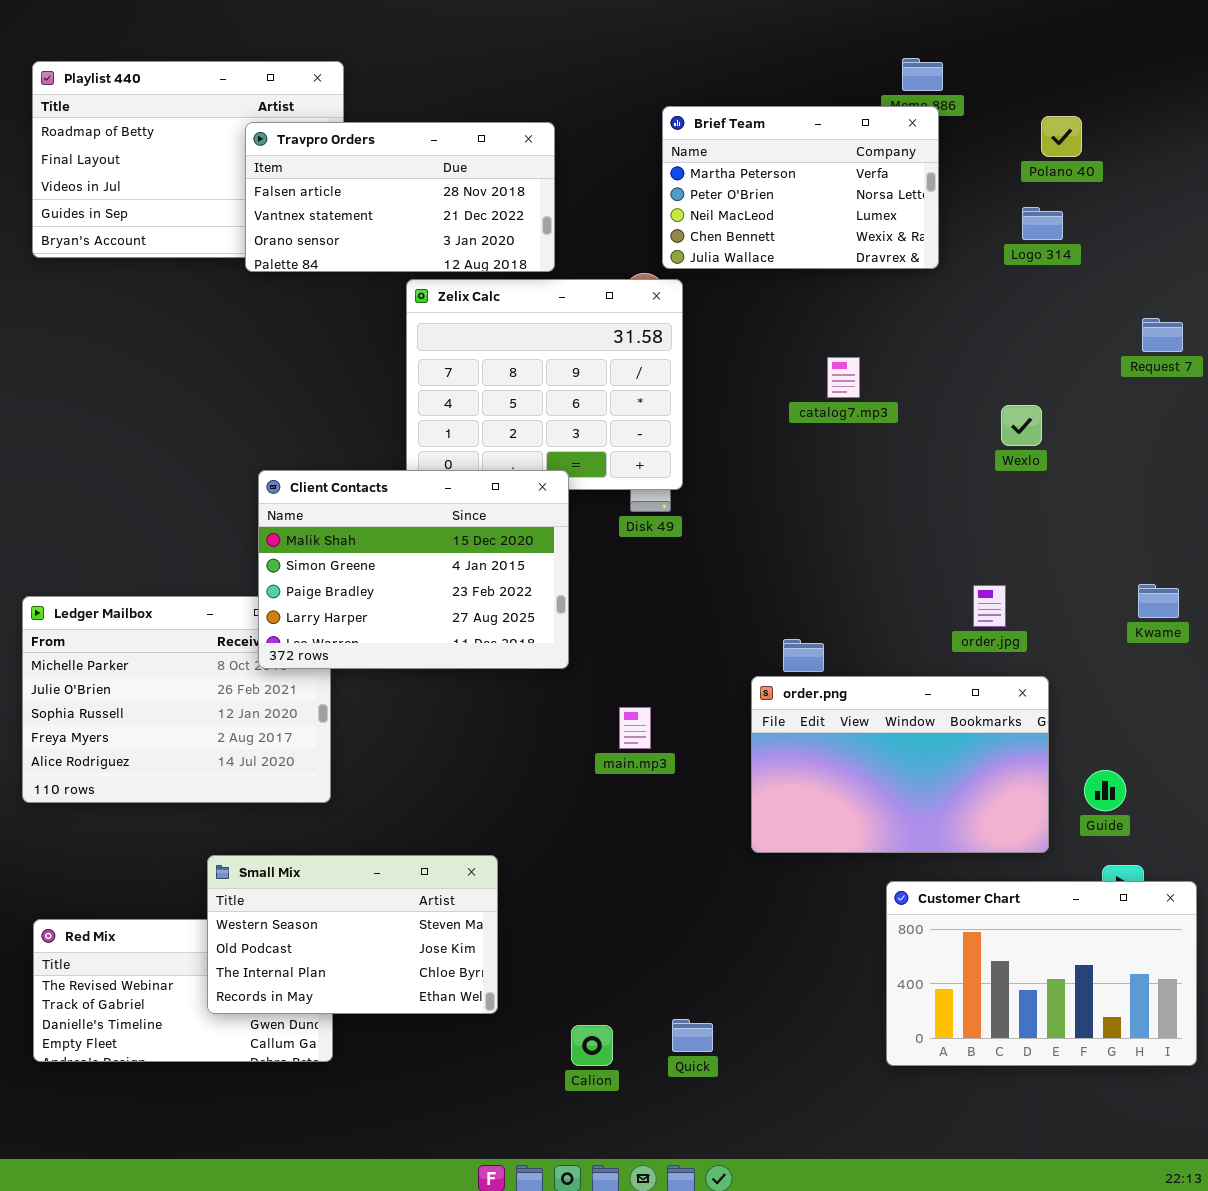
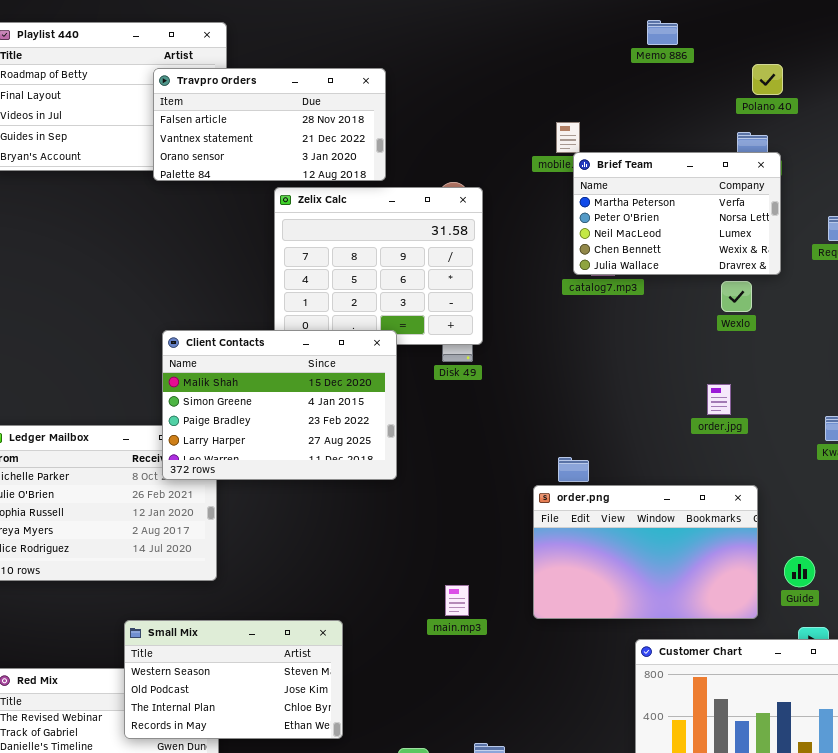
Brief Team: [662,106,939,269] -> [573,152,781,275], moved
order.jpg: [973,585,1006,627] -> [707,384,731,415], moved
main.mp3: [619,707,651,749] -> [445,585,469,616], moved

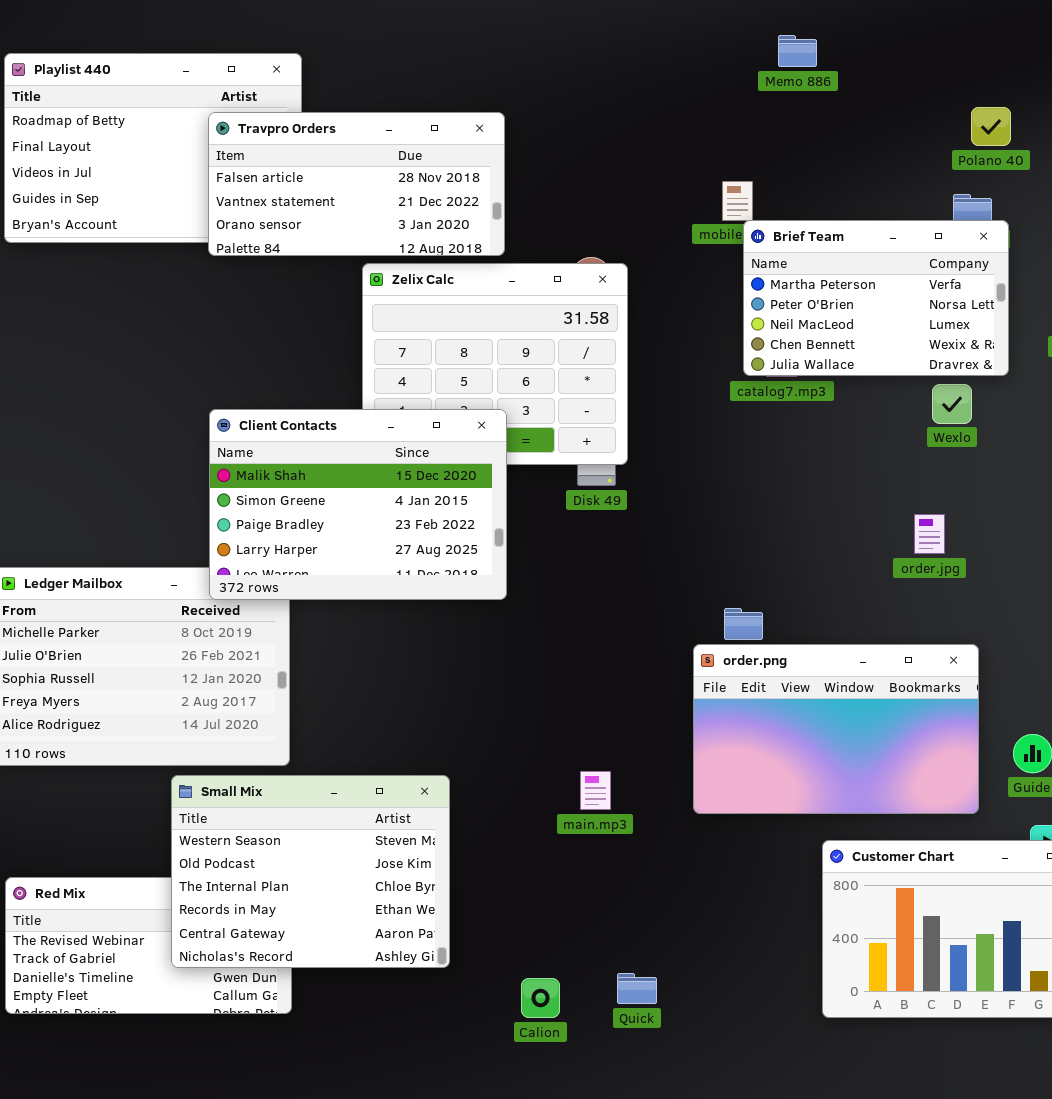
Memo 886: [647,20,678,45] -> [778,35,817,67], moved
Client Contacts: [162,330,397,480] -> [209,409,507,600], moved
Small Mix: [124,620,343,739] -> [171,775,450,968], resized

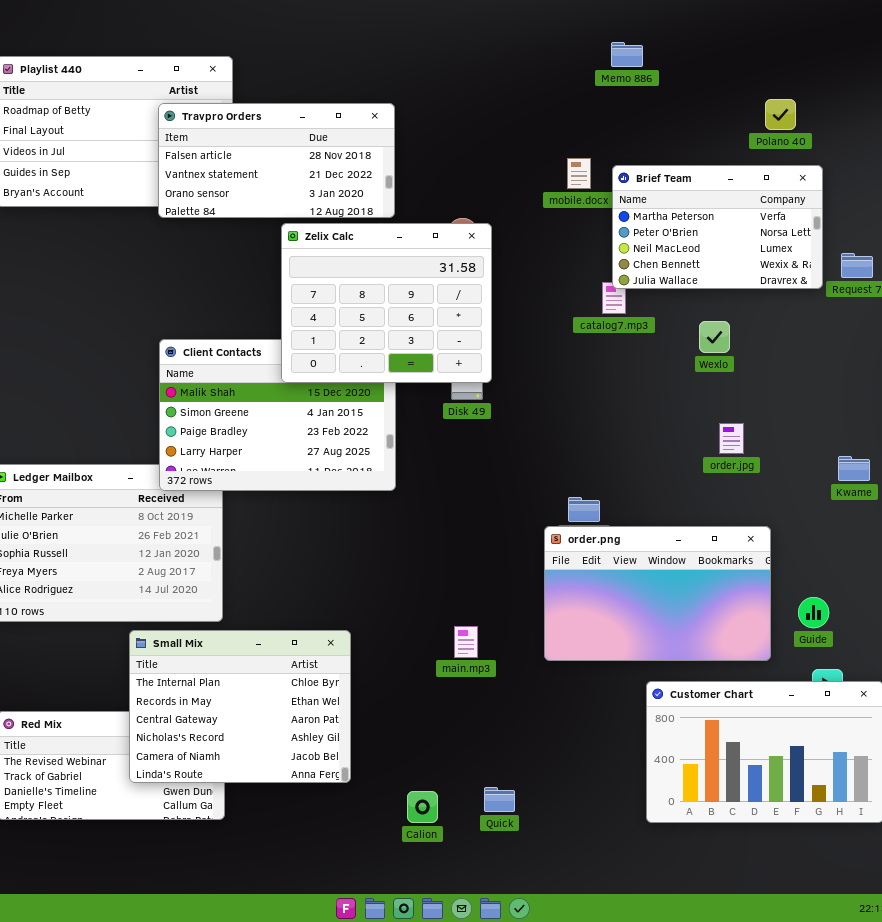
Brief Team: [743,220,1009,376] -> [612,165,823,289], moved
Zelix Calc: [362,263,628,465] -> [281,223,492,383], raised
Wexlo: [932,384,972,424] -> [699,321,730,353], moved
Small Mix: [171,775,450,968] -> [129,630,351,783], scrolled down 2 rows

